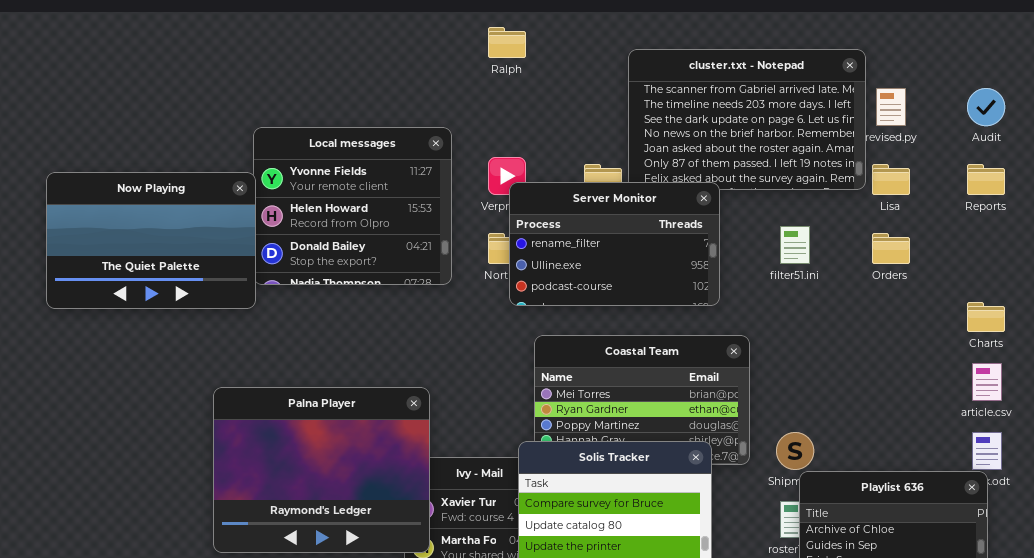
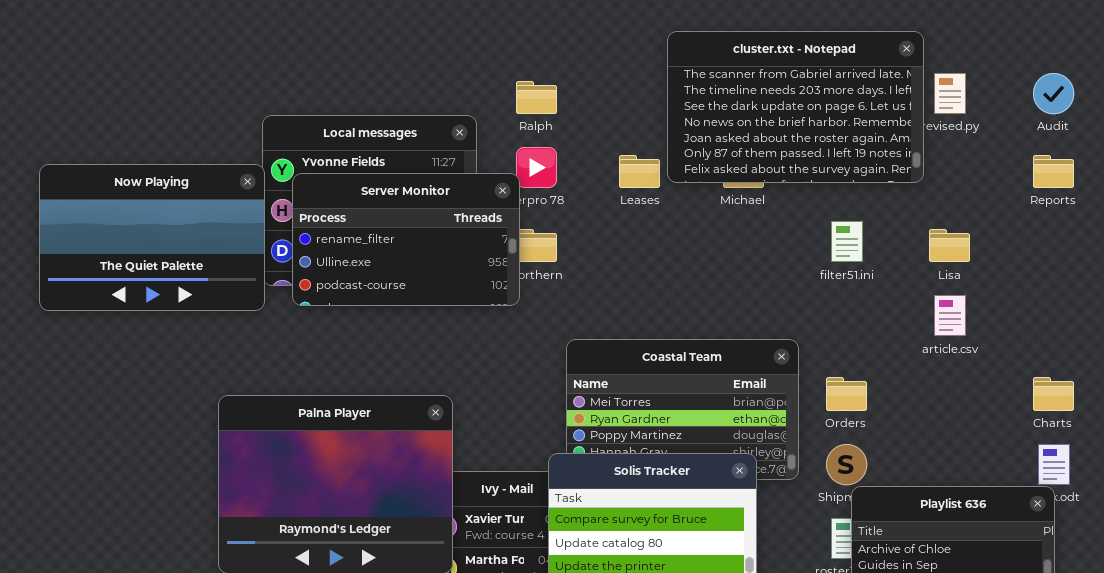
Ralph: [488,27,526,58] -> [516,81,557,114], moved
Lisa: [872,164,910,195] -> [929,229,970,262], moved
Server Monitor: [509,182,720,306] -> [292,173,520,306], moved
Orders: [872,233,910,264] -> [826,377,867,411], moved
Charts: [967,302,1005,332] -> [1033,377,1074,411], moved
article.csv: [972,363,1002,401] -> [934,295,966,336], moved

